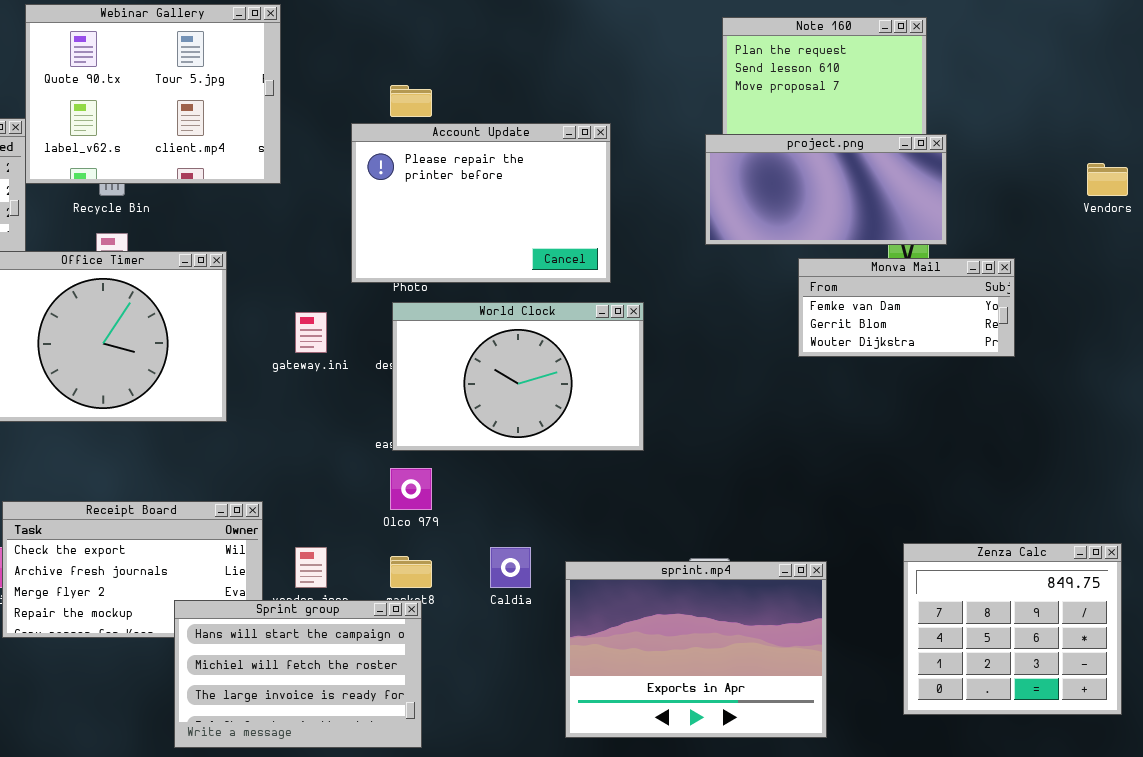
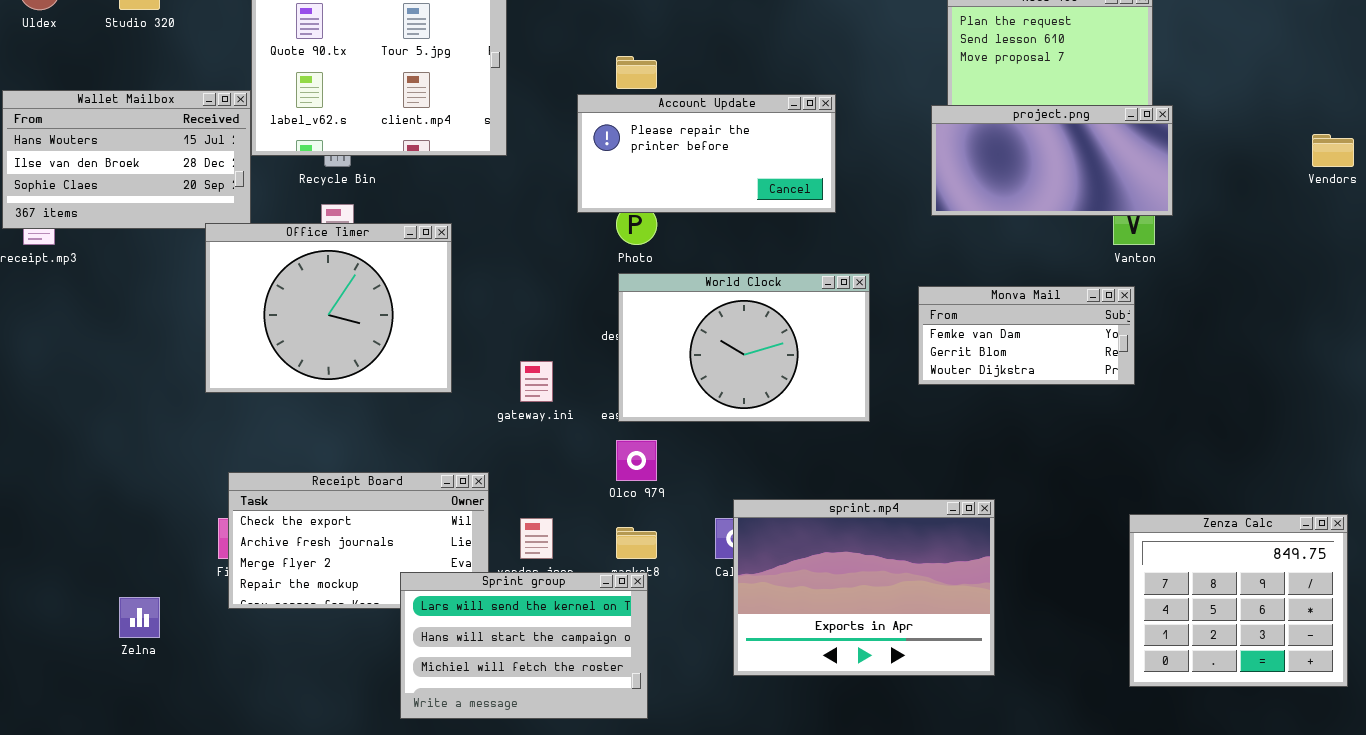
Account Update: [351,123,611,283] -> [577,94,836,213], resized
Monva Mail: [798,258,1015,357] -> [918,286,1135,385], moved
gateway.ini: [295,312,327,353] -> [520,361,553,402], moved
sprint.mp4: [565,561,827,738] -> [733,499,995,676], moved
Sprint group: [174,600,422,748] -> [400,572,648,719], scrolled up 1 row

